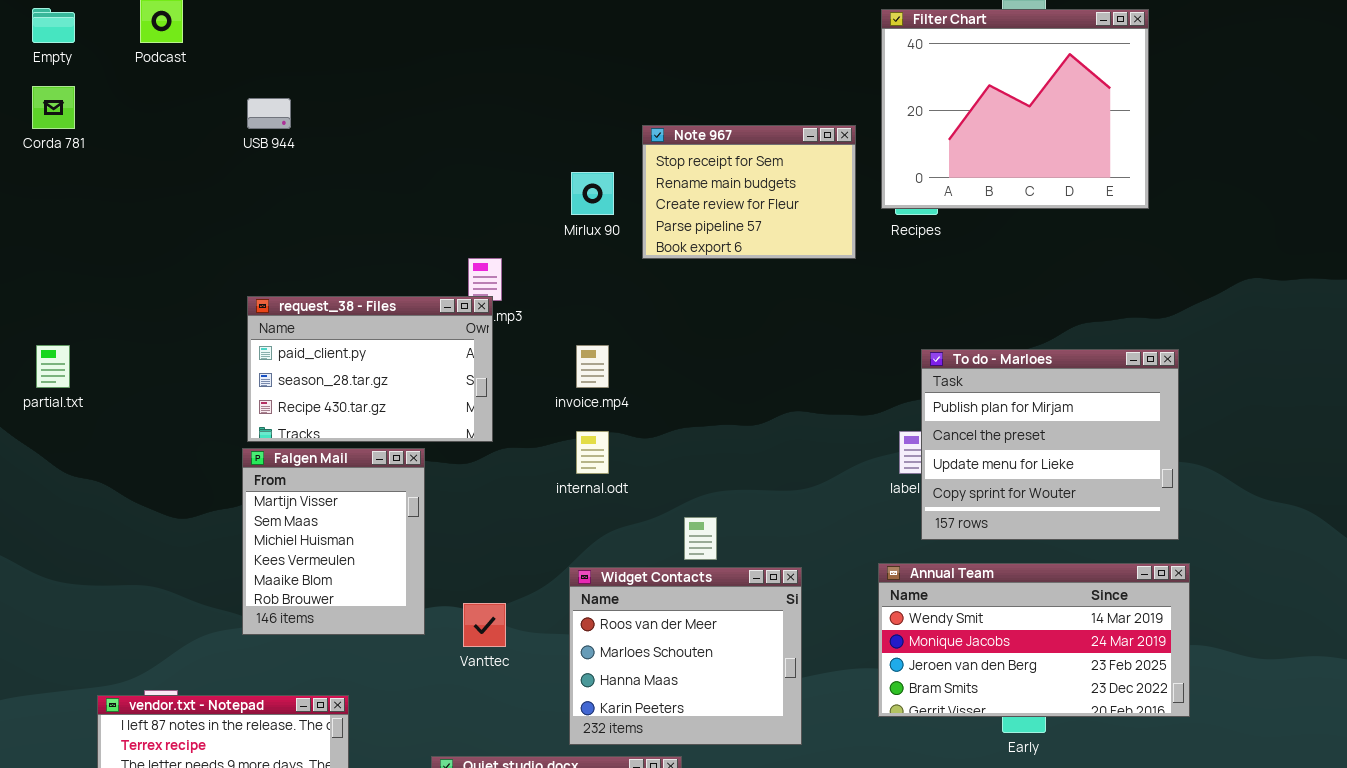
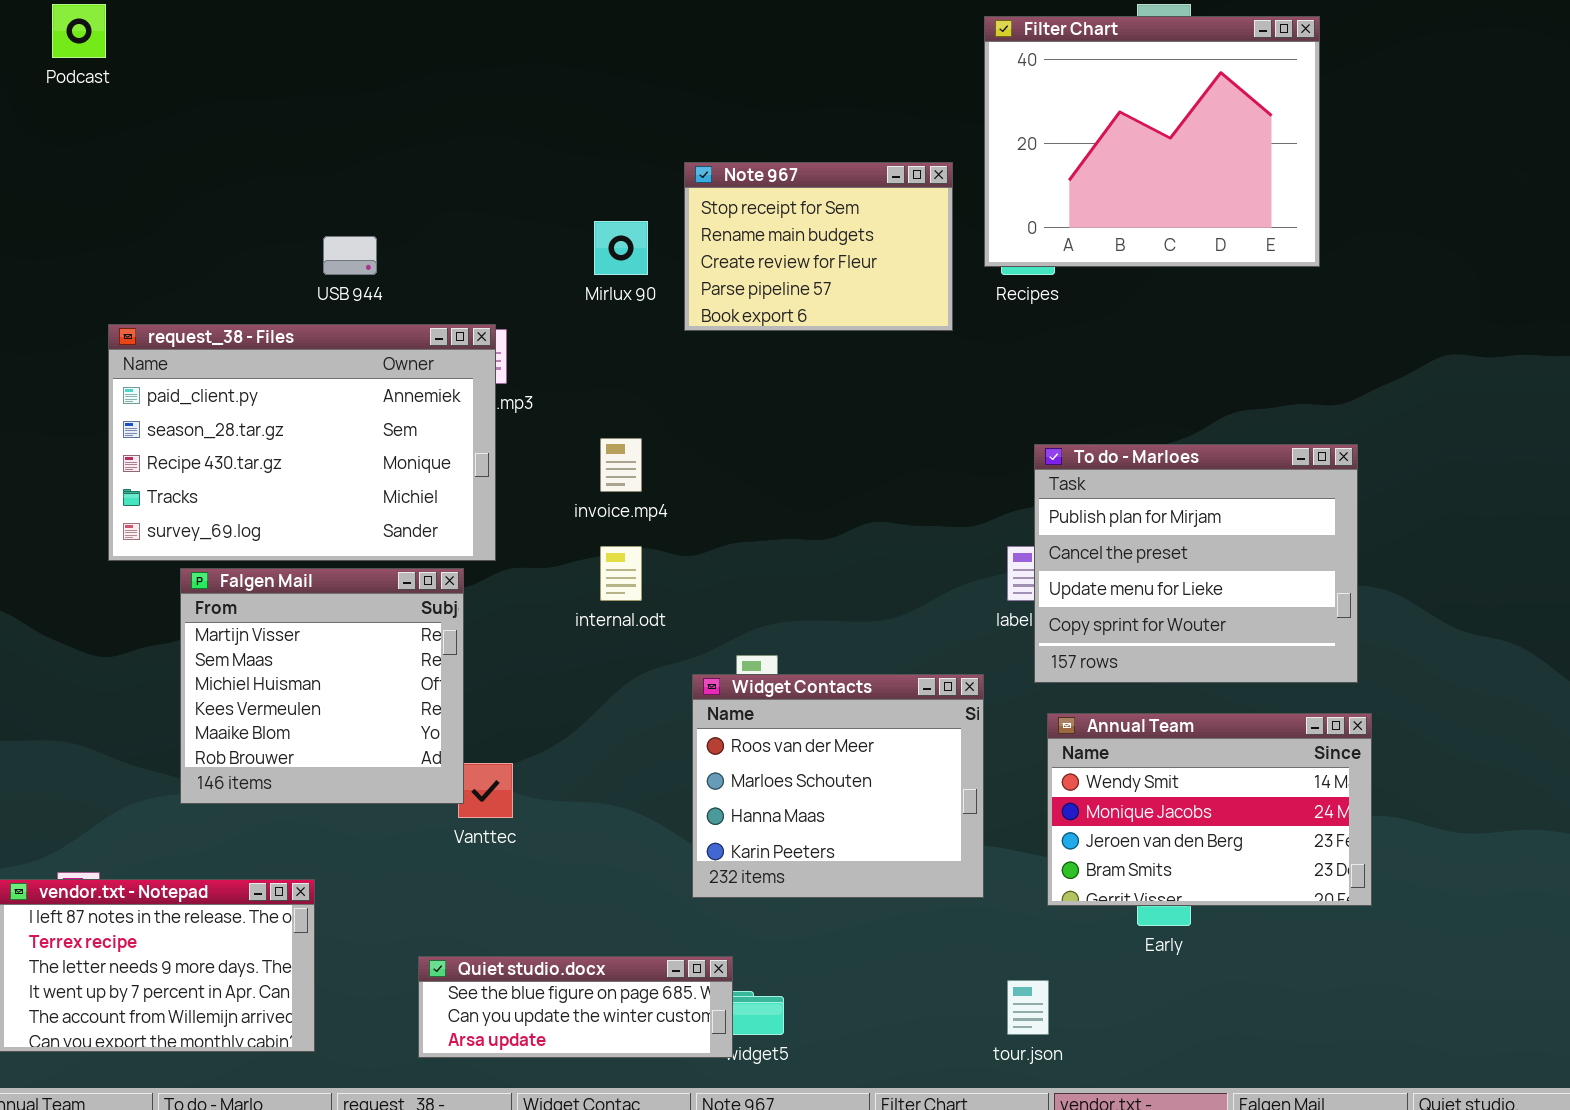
USB 944: [247,98,291,129] -> [323,236,377,275], moved
request_38 - Files: [247,296,493,442] -> [108,324,496,561], resized
Falgen Mail: [242,448,425,635] -> [180,568,464,804], resized
Annual Team: [878,563,1190,717] -> [1047,713,1372,906], resized
Widget Contacts: [569,567,802,745] -> [692,674,984,898], moved

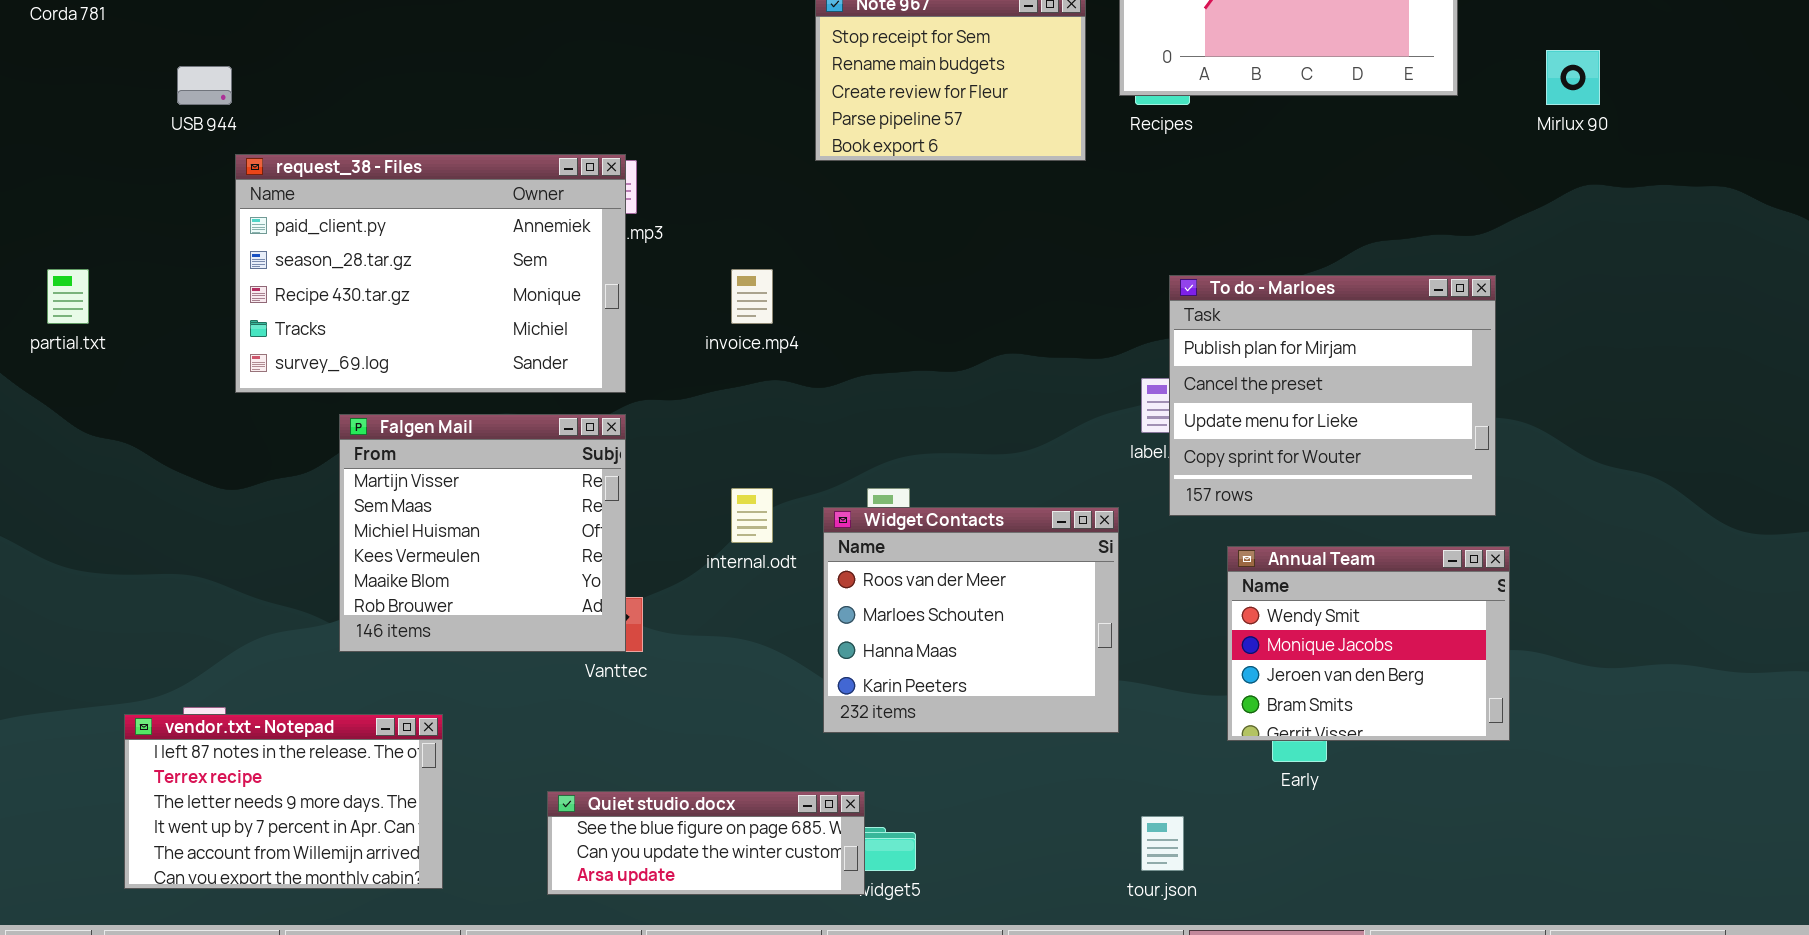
Mirlux 90: [594,221,648,275] -> [1546,50,1600,105], moved
USB 944: [323,236,377,275] -> [177,66,232,105], moved
internal.odt: [600,546,642,601] -> [731,488,773,543], moved
Falgen Mail: [180,568,464,804] -> [339,414,626,652], moved
Annual Team: [1047,713,1372,906] -> [1227,546,1510,741], resized

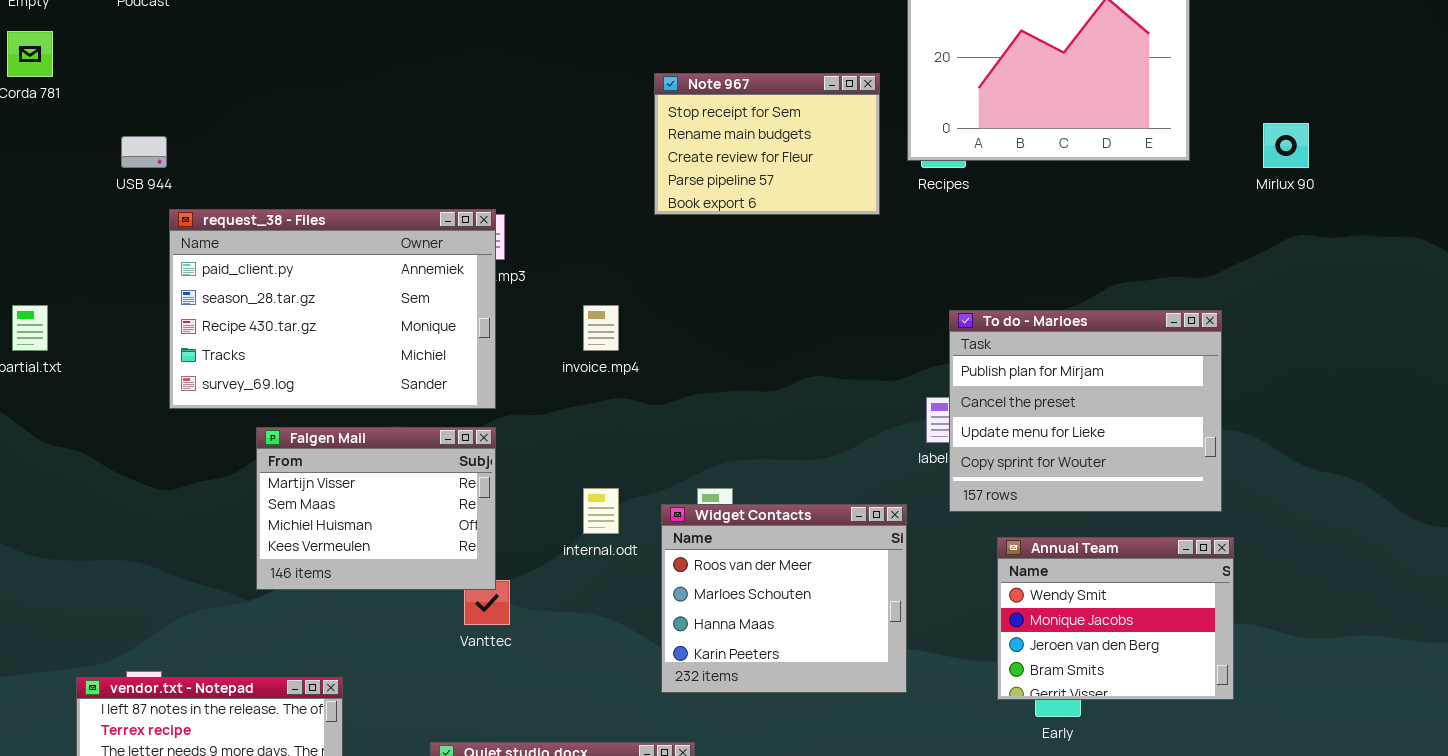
Falgen Mail: [339,414,626,652] -> [256,427,496,590], resized

